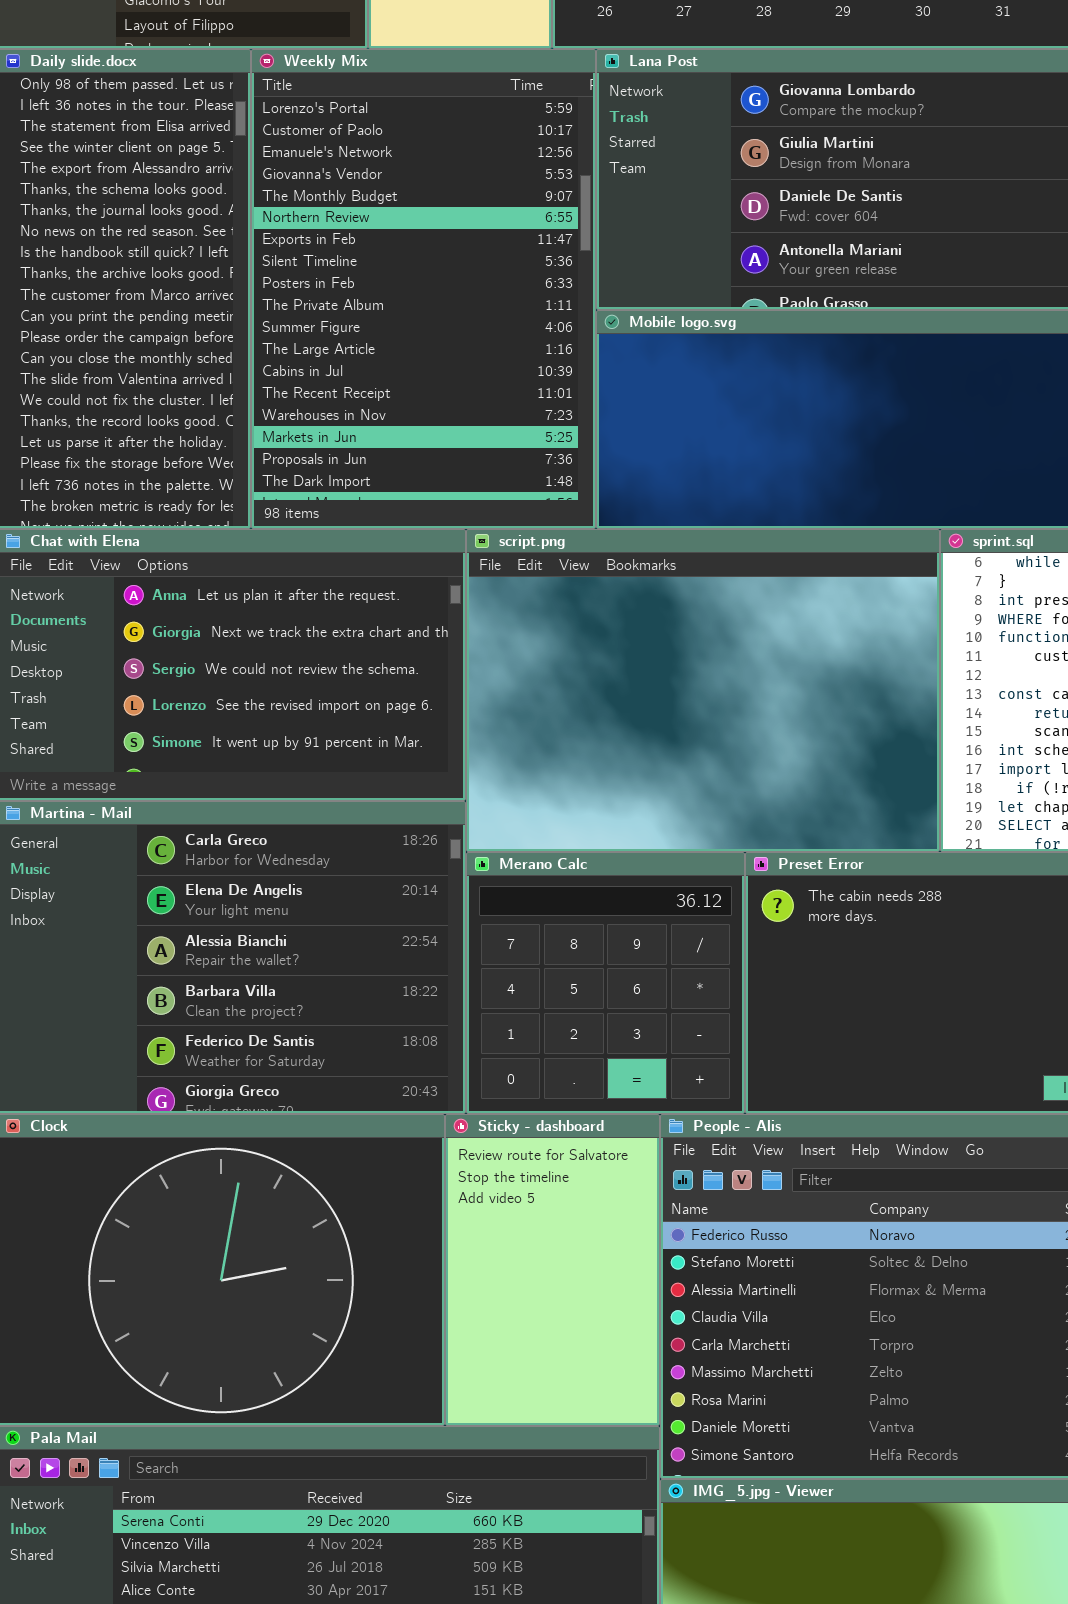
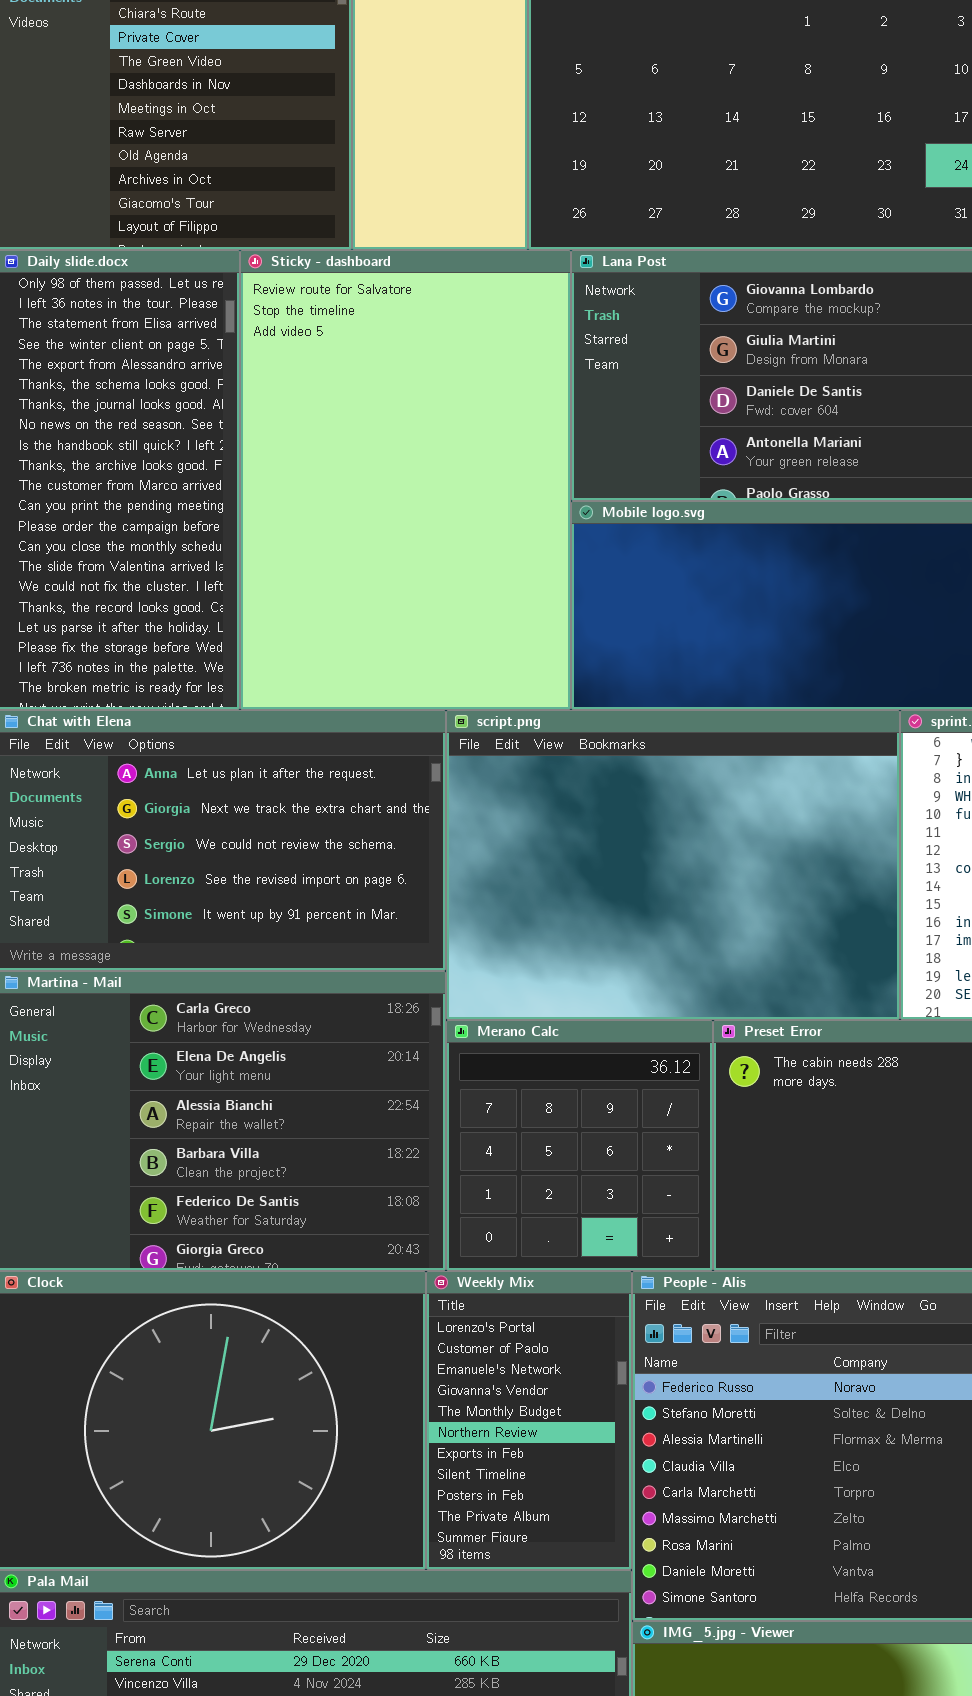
Weekly Mix: [251,49,596,529] -> [426,1271,632,1570], moved, resized
Sticky - dashboard: [445,1114,660,1426] -> [240,250,571,710], moved, resized

